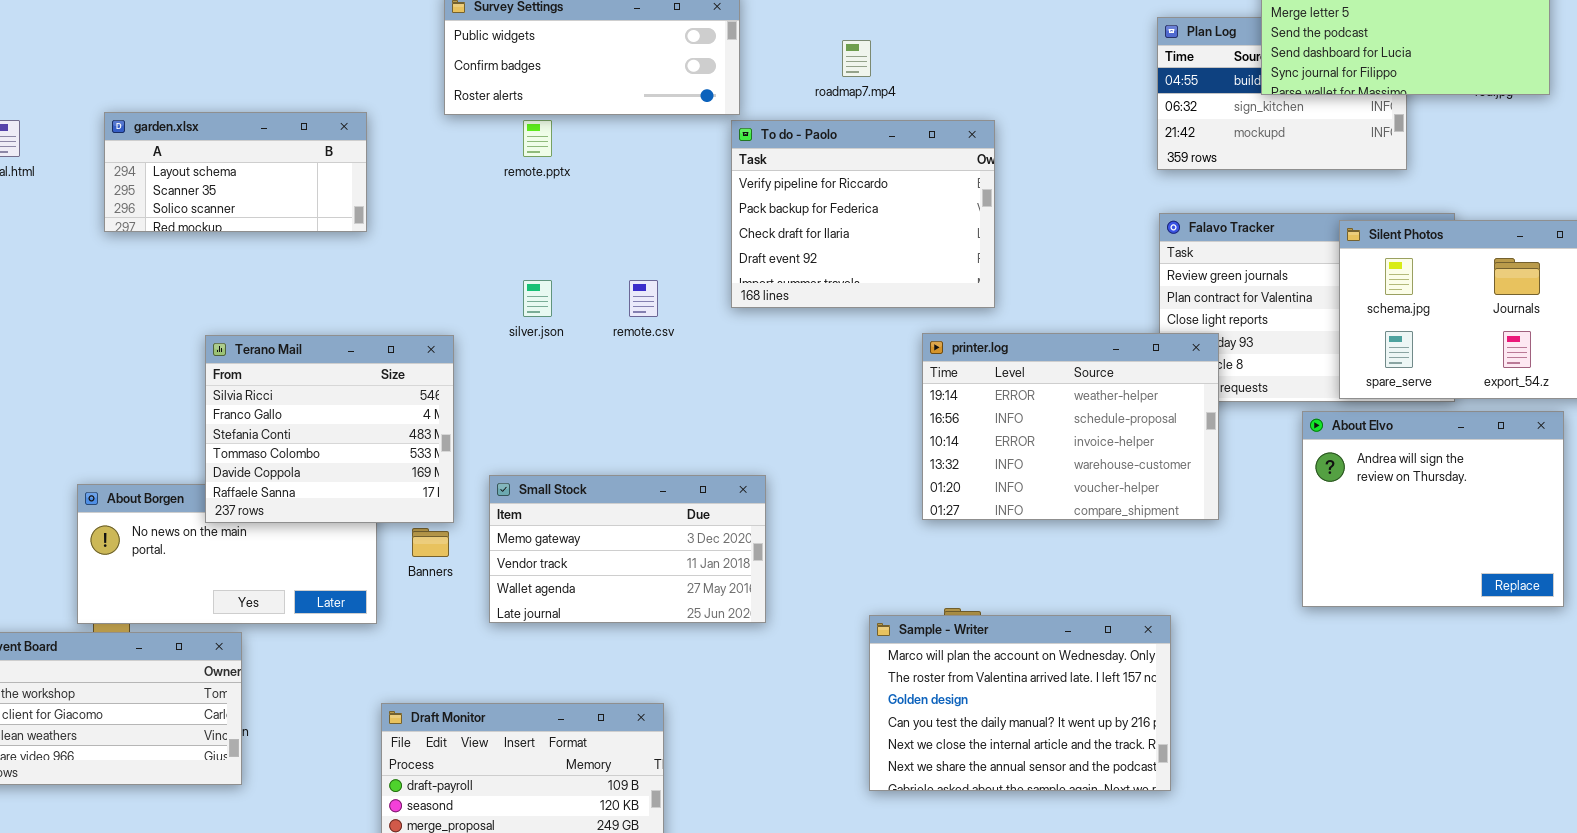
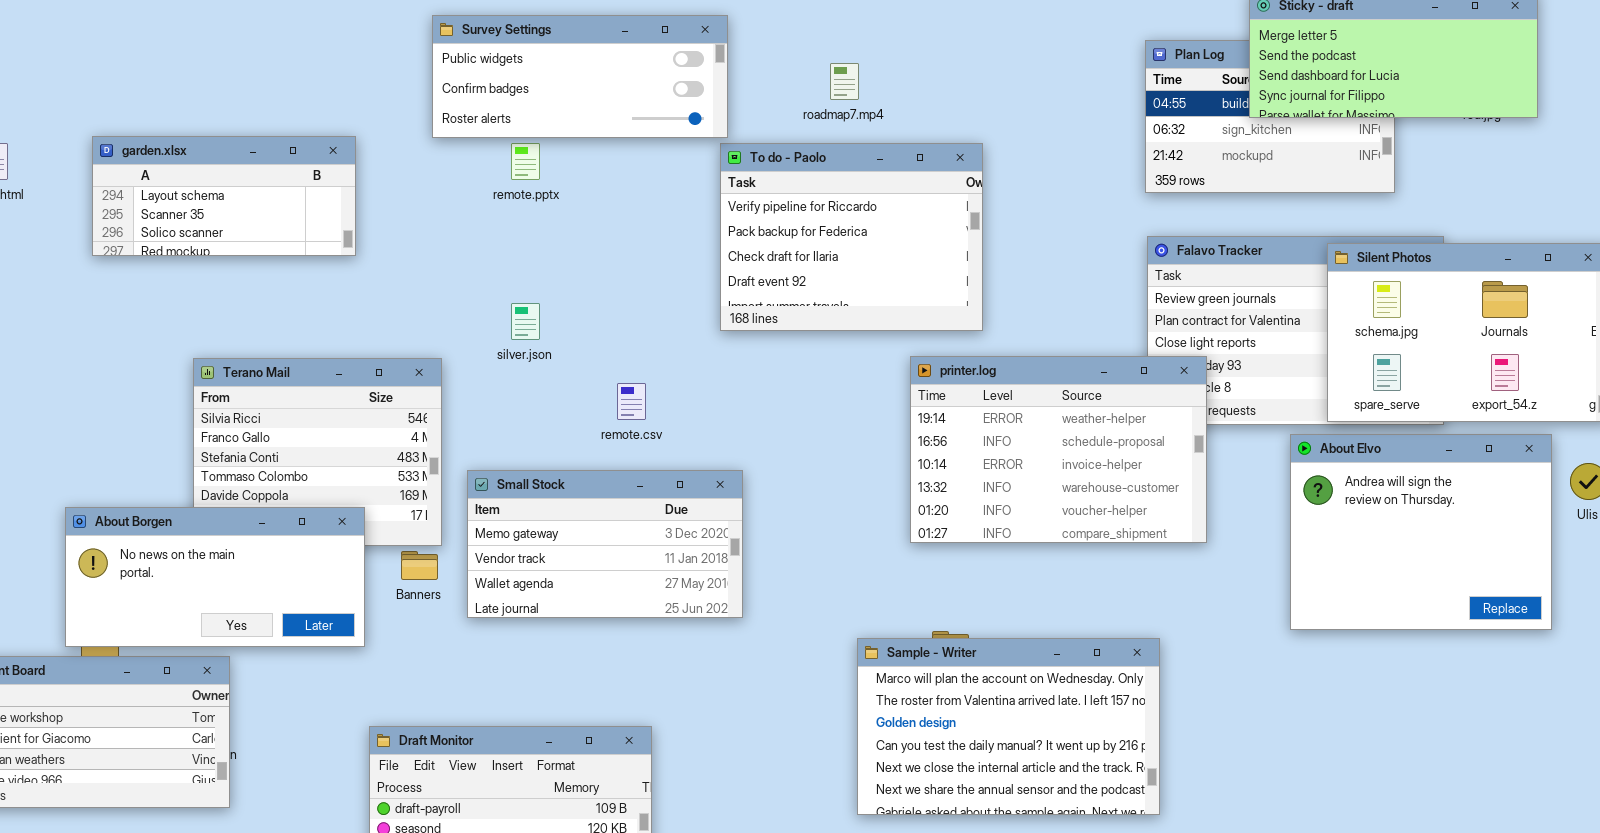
remote.csv: [629,280,658,317] -> [617,383,646,420], moved
Small Stock: [489,475,766,623] -> [467,470,743,618], moved
About Borgen: [77,484,377,624] -> [65,507,365,647], raised

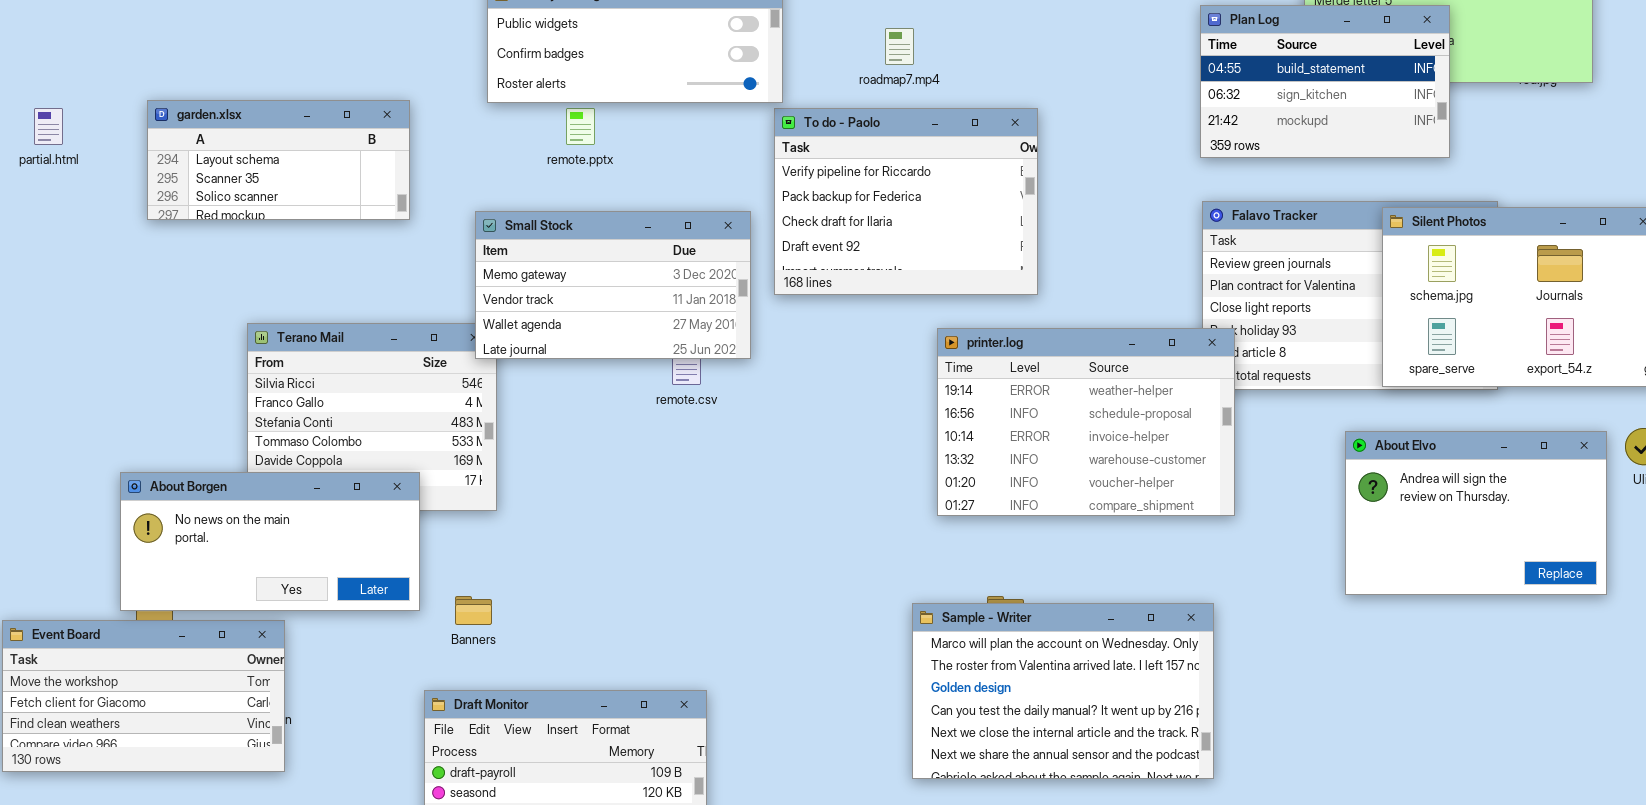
Plan Log: [1145,40,1395,193] -> [1200,5,1450,158], raised
printer.log: [910,356,1207,543] -> [937,328,1235,516], moved
About Elvo: [1290,434,1552,630] -> [1345,431,1607,595], resized
Small Stock: [467,470,743,618] -> [475,211,751,359], moved
Banners: [401,551,438,580] -> [455,596,492,625], moved

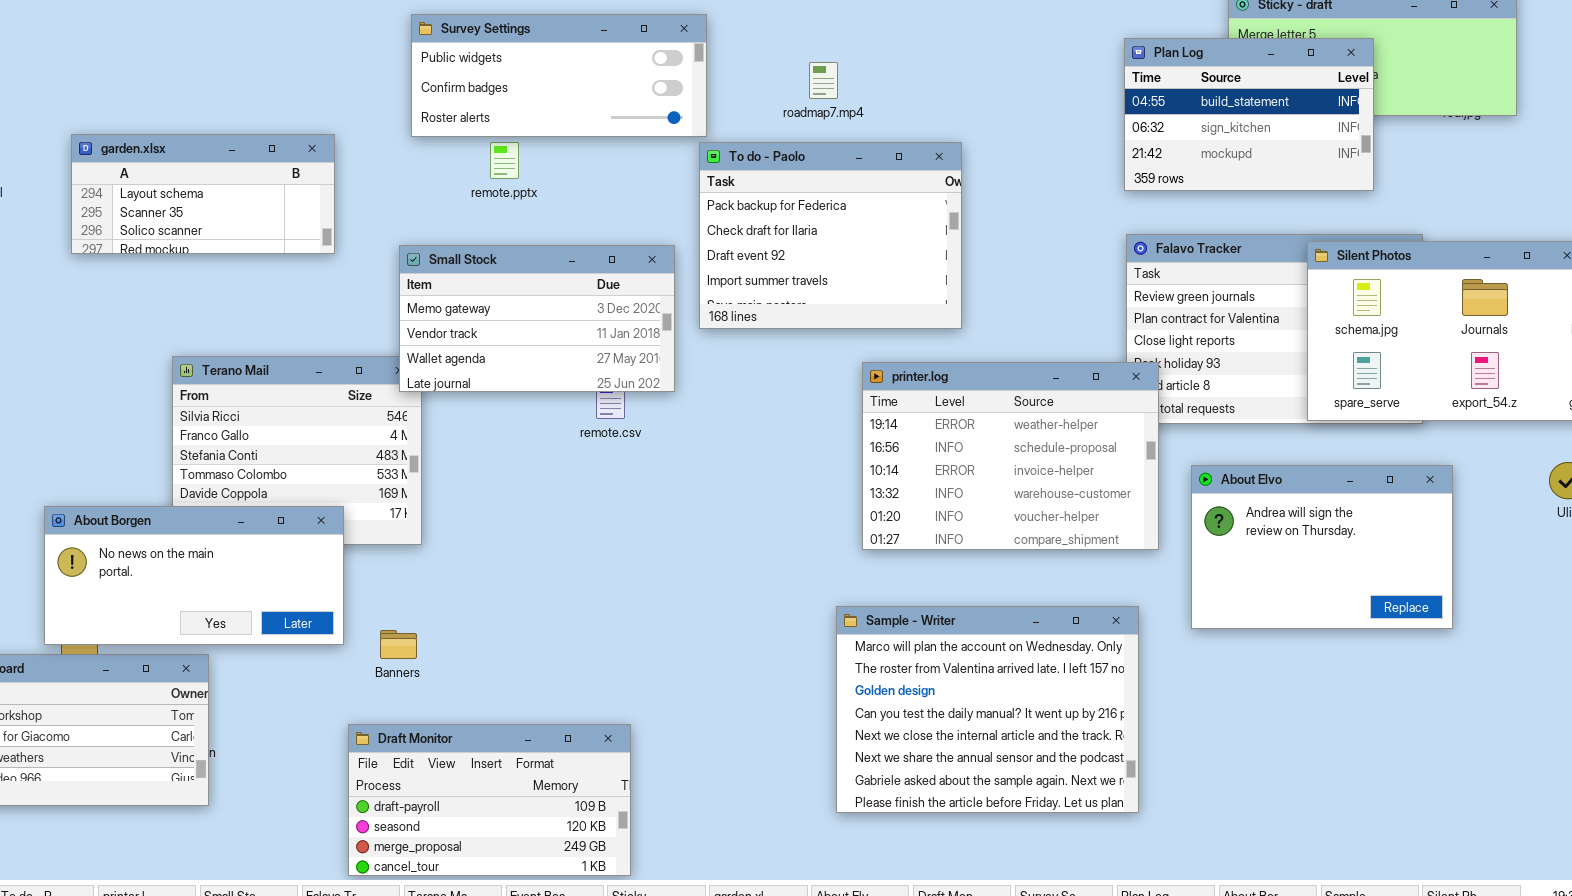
To do - Paolo: [774,108,1038,295] -> [699,142,962,329], scrolled down 1 row
About Elvo: [1345,431,1607,595] -> [1191,465,1453,629], moved
Sample - Writer: [912,603,1214,779] -> [836,606,1139,813], resized

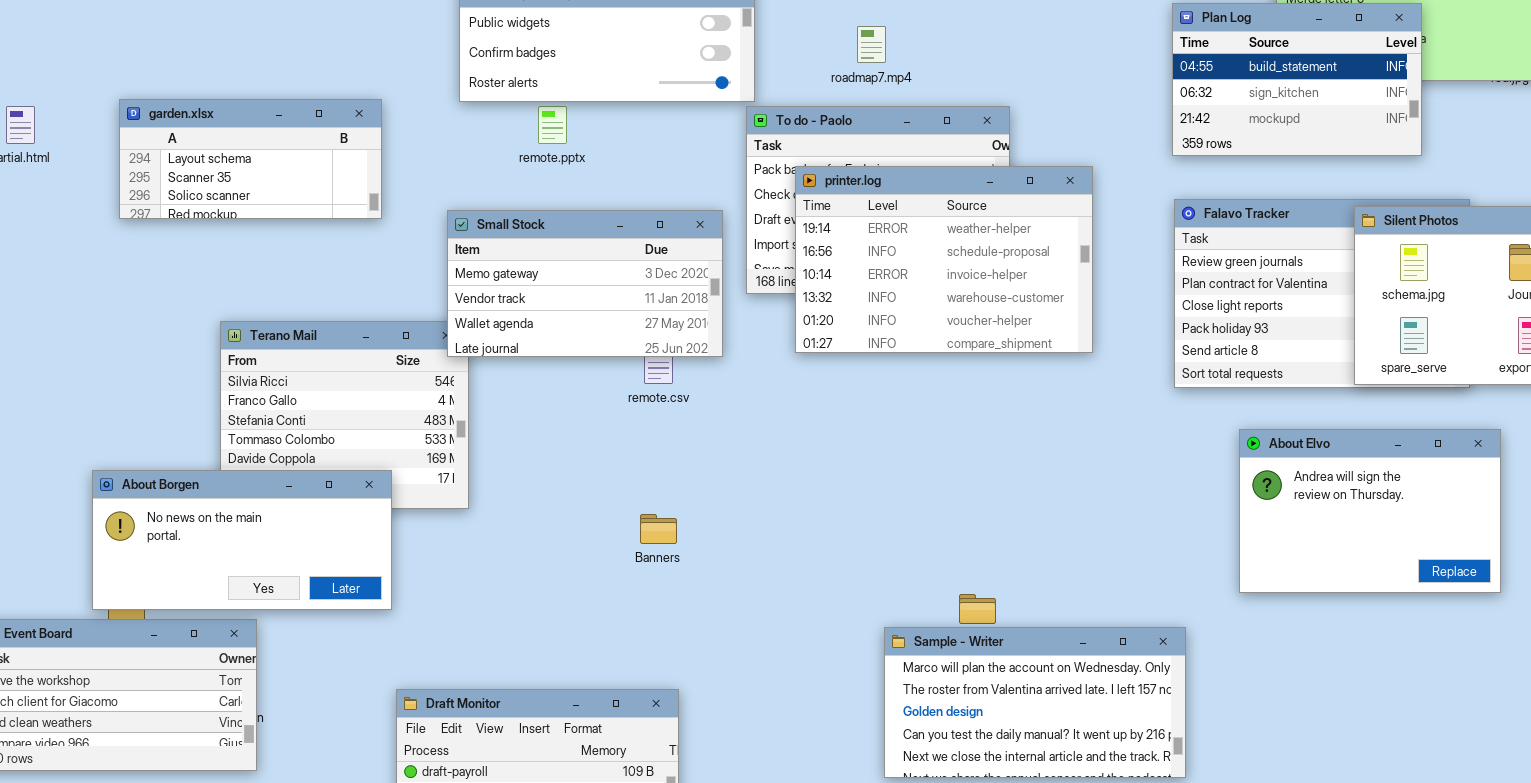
printer.log: [862,362,1159,550] -> [795,166,1093,353], moved
Sample - Writer: [836,606,1139,813] -> [884,627,1186,778], resized
Banners: [380,630,417,659] -> [640,514,677,544], moved

